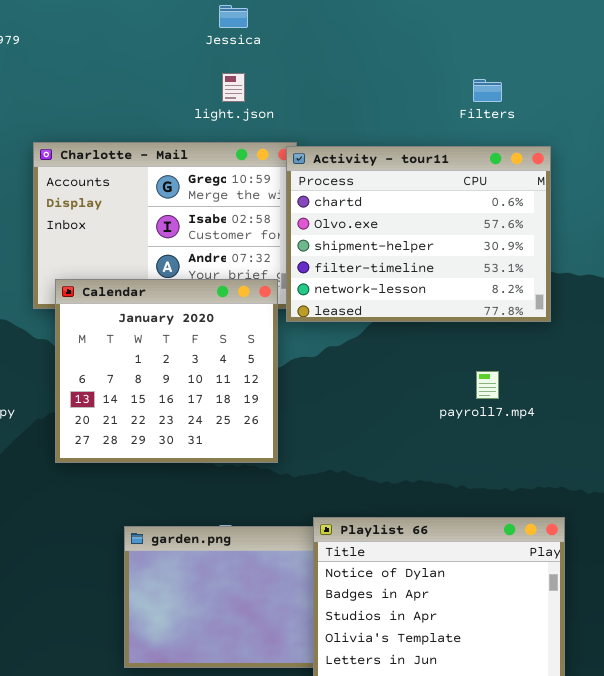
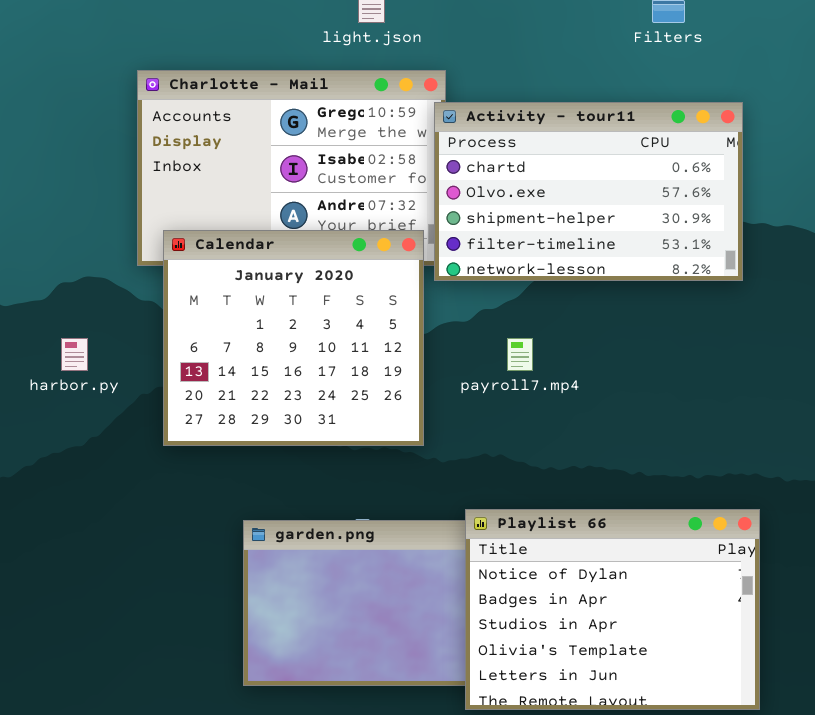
Activity - tour11: [286,146,551,322] -> [434,102,743,281], resized
payroll7.mp4: [476,371,499,399] -> [507,338,533,371], moved

